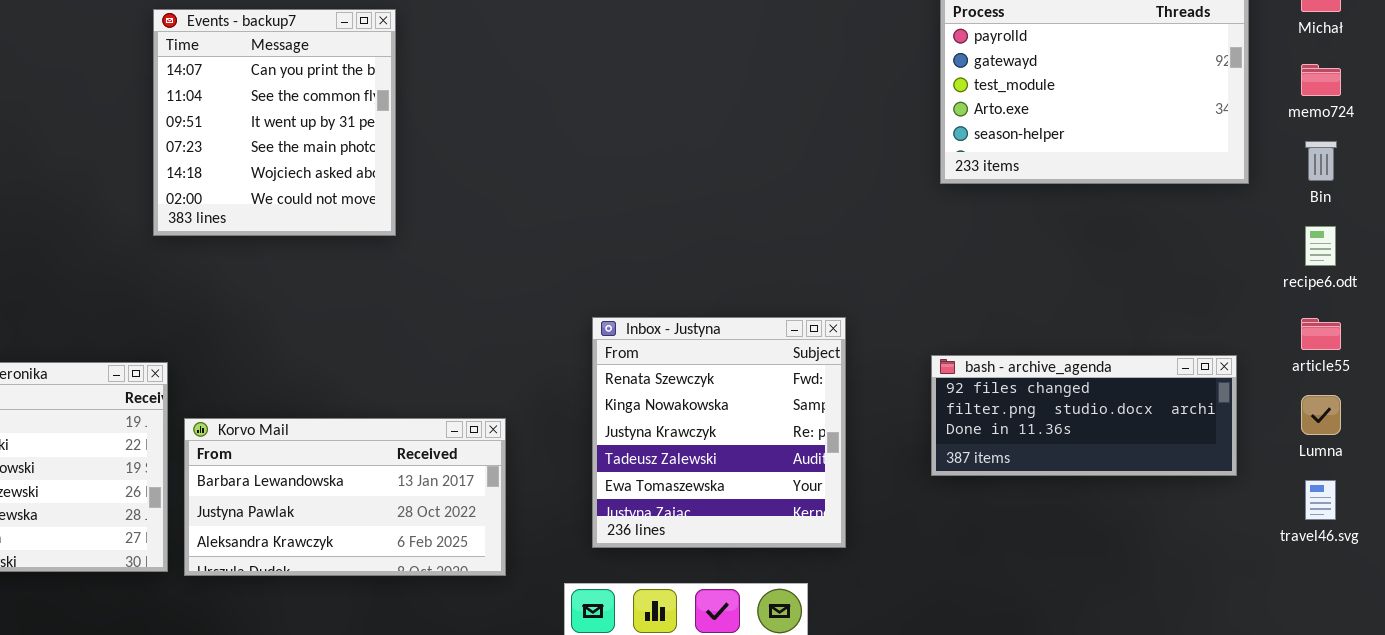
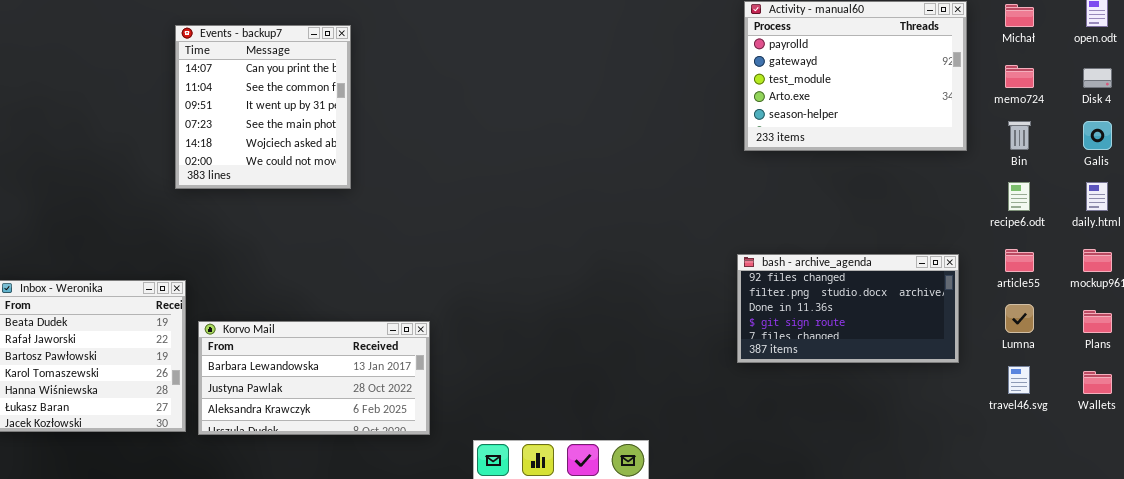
Inbox - Justyna: [592,317,846,548] -> none, closed
bash - archive_agenda: [931,355,1237,476] -> [737,254,959,363], resized

